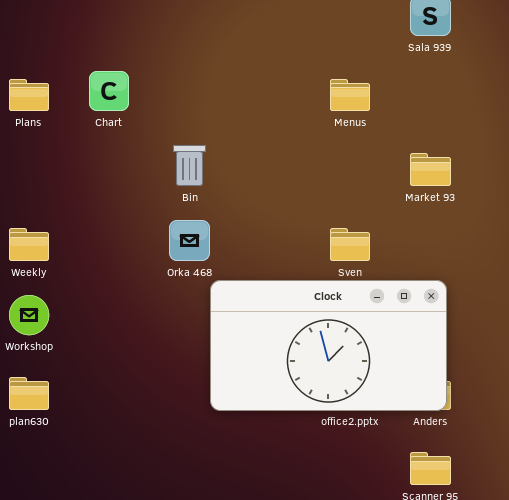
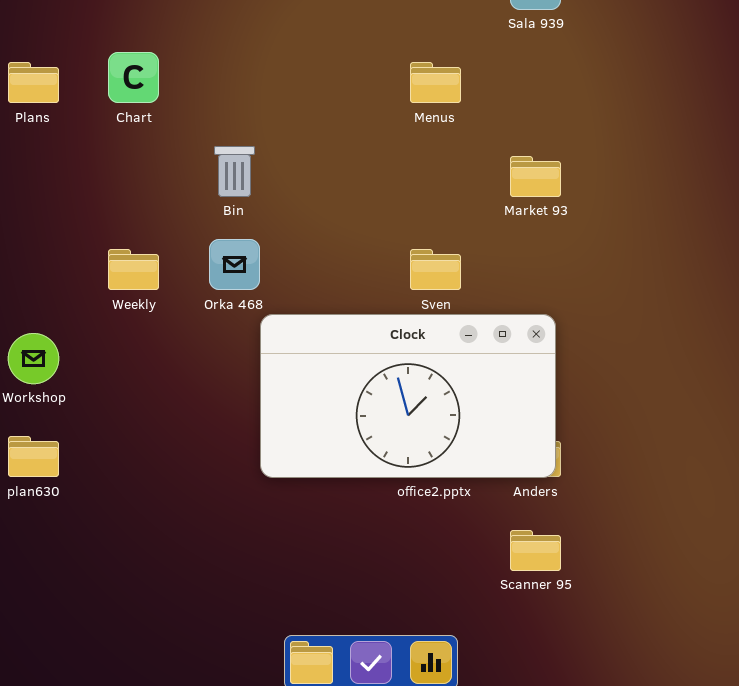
Weekly: [9,228,49,261] -> [108,249,159,290], moved

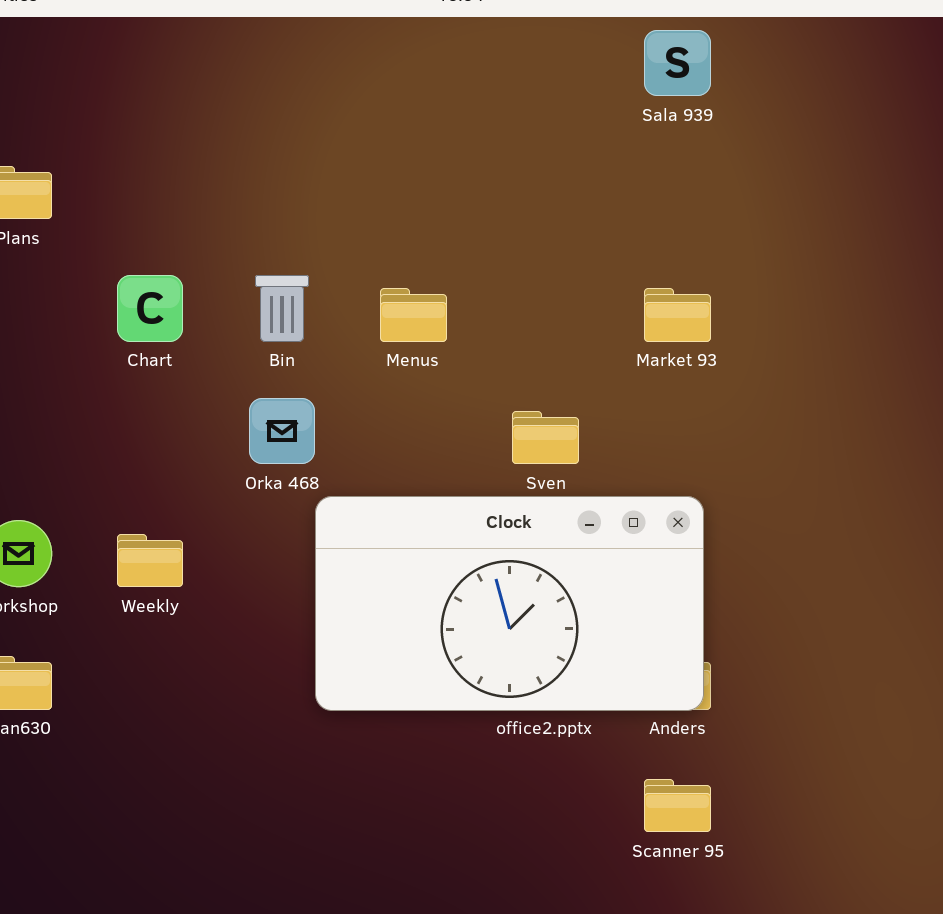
Chart: [108,52,159,103] -> [117,275,183,342], moved
Menus: [410,62,461,103] -> [380,288,447,342], moved
Weekly: [108,249,159,290] -> [117,534,183,587], moved

